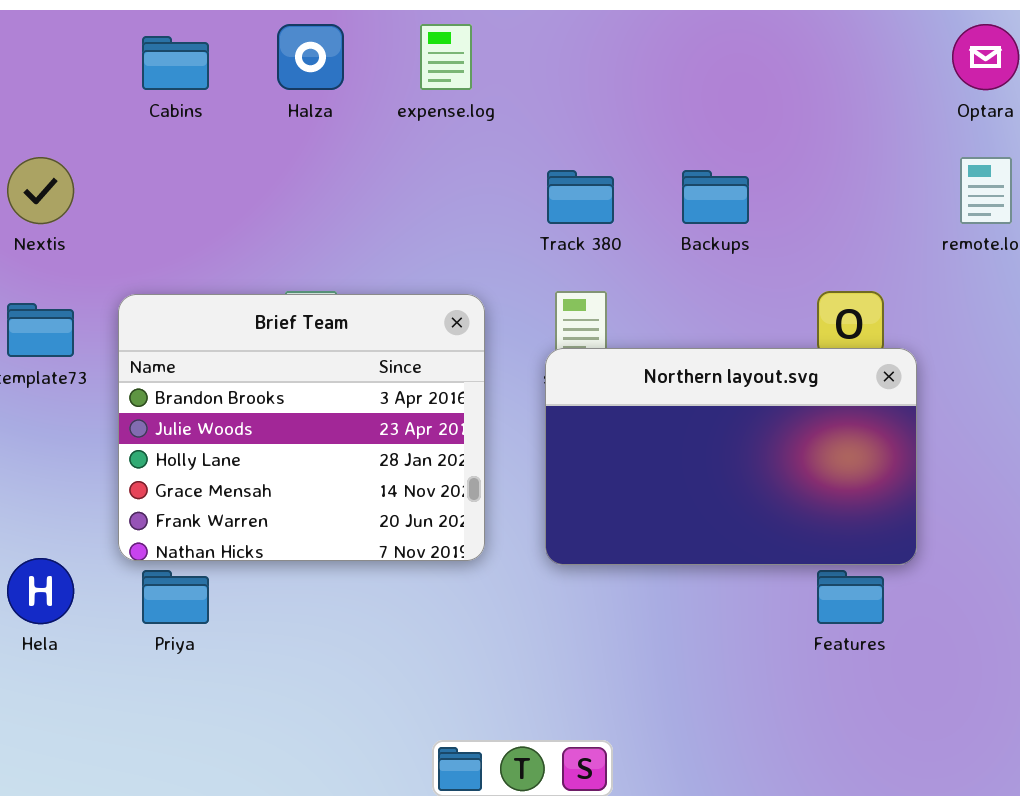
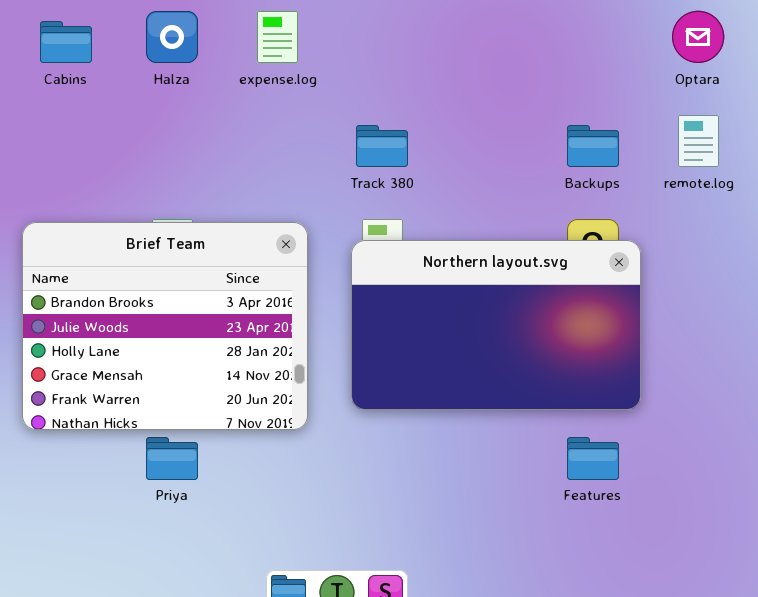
Backups: [682,170,749,224] -> [567,125,619,167], moved
Northern layout.svg: [545,348,917,565] -> [351,240,641,410], moved
Priya: [142,570,209,624] -> [146,437,198,480], moved

